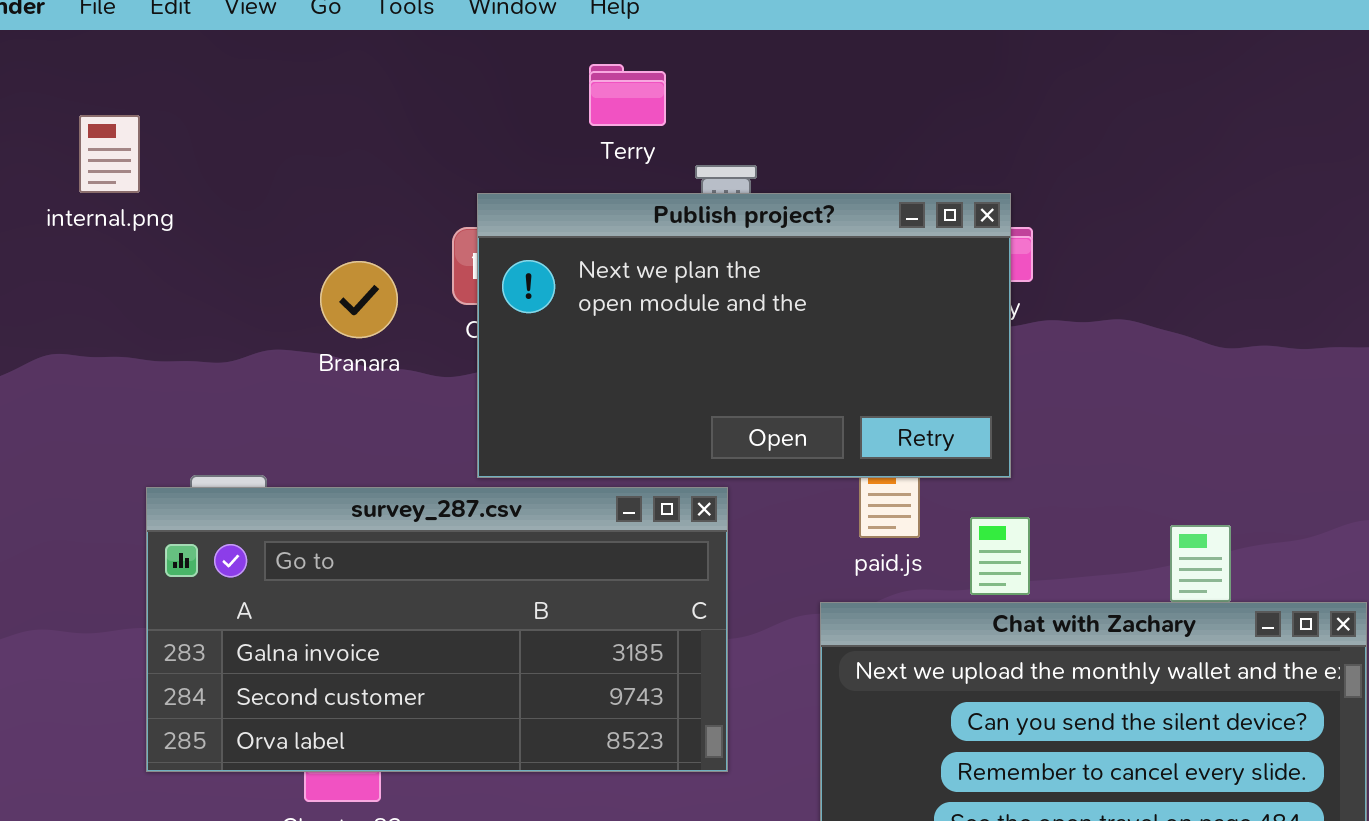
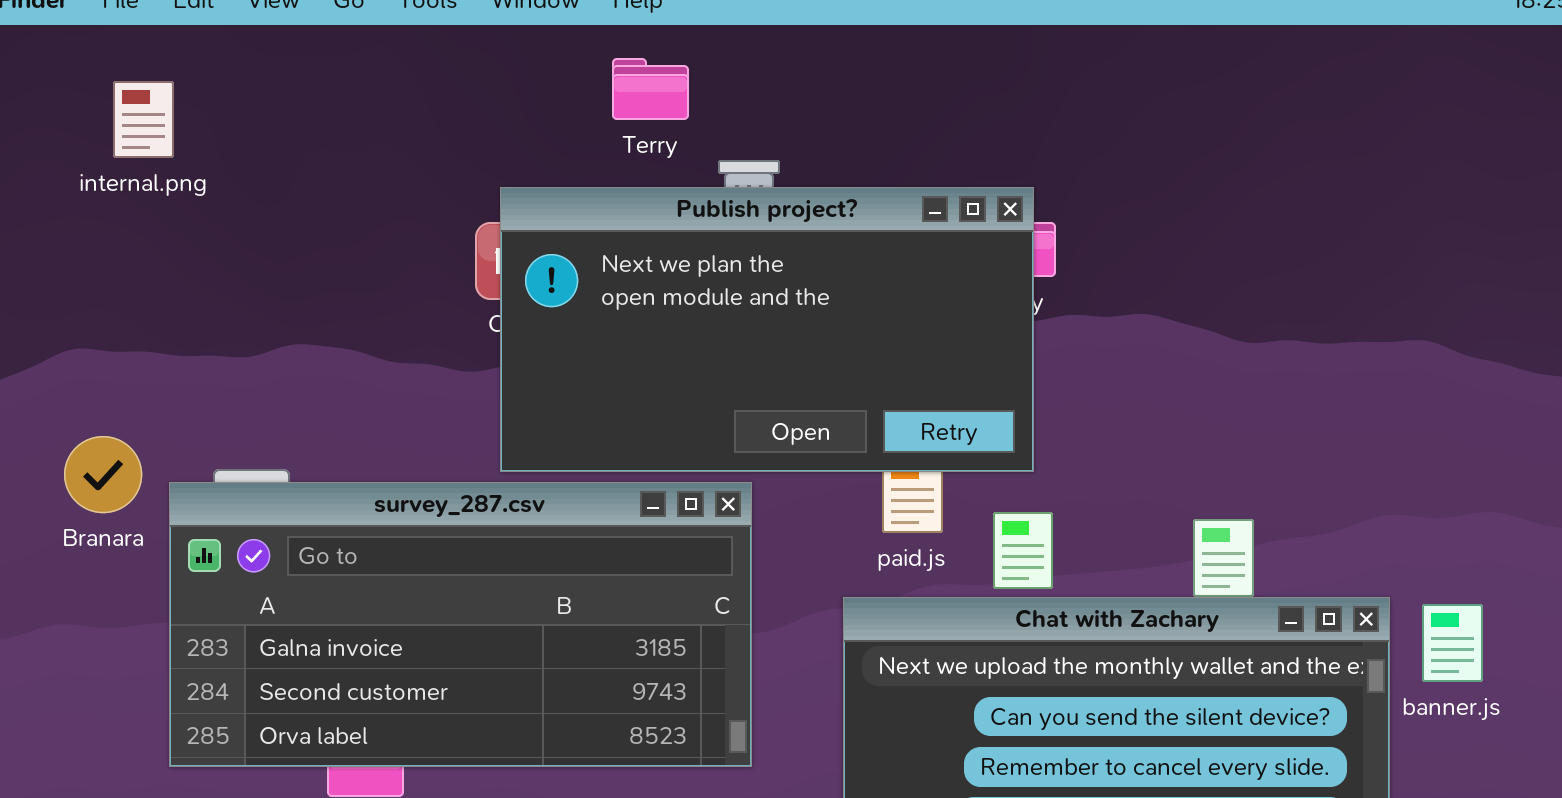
internal.png: [79,115,140,193] -> [113,81,174,158], moved
Branara: [320,261,398,338] -> [64,436,142,513], moved

